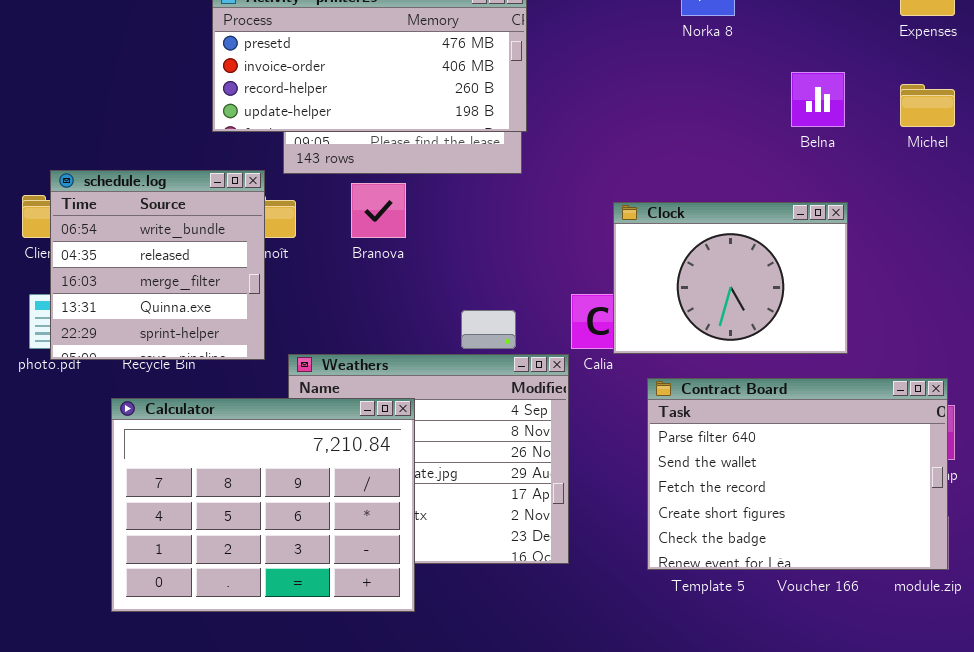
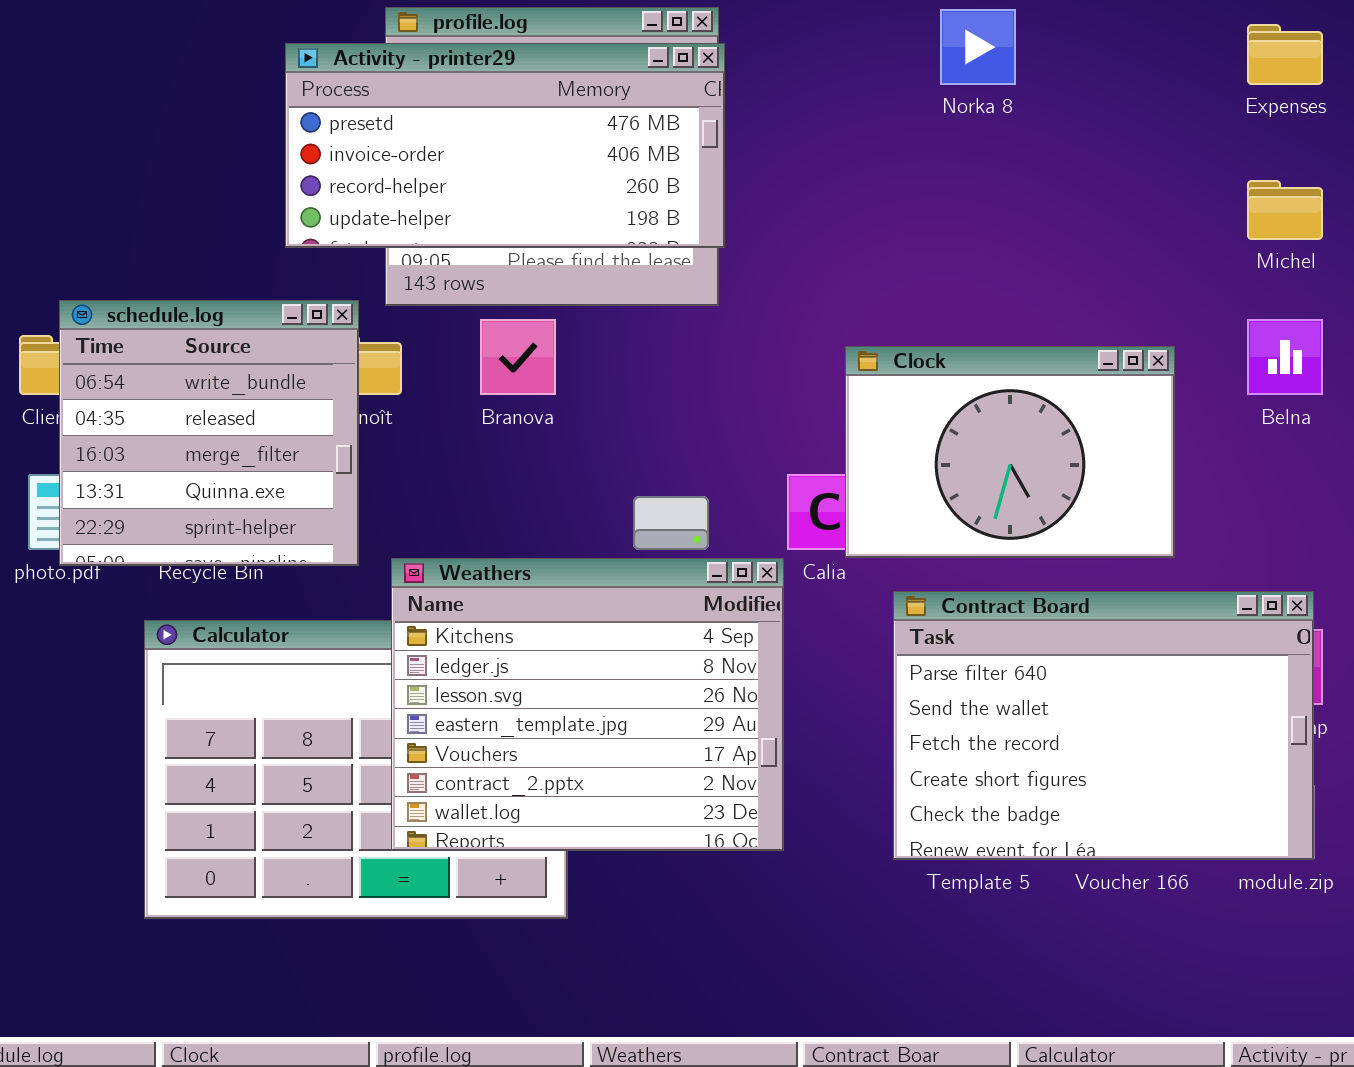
Belna: [791,72,845,127] -> [1247,319,1323,395], moved
Weathers: [288,354,569,564] -> [391,558,784,851], raised

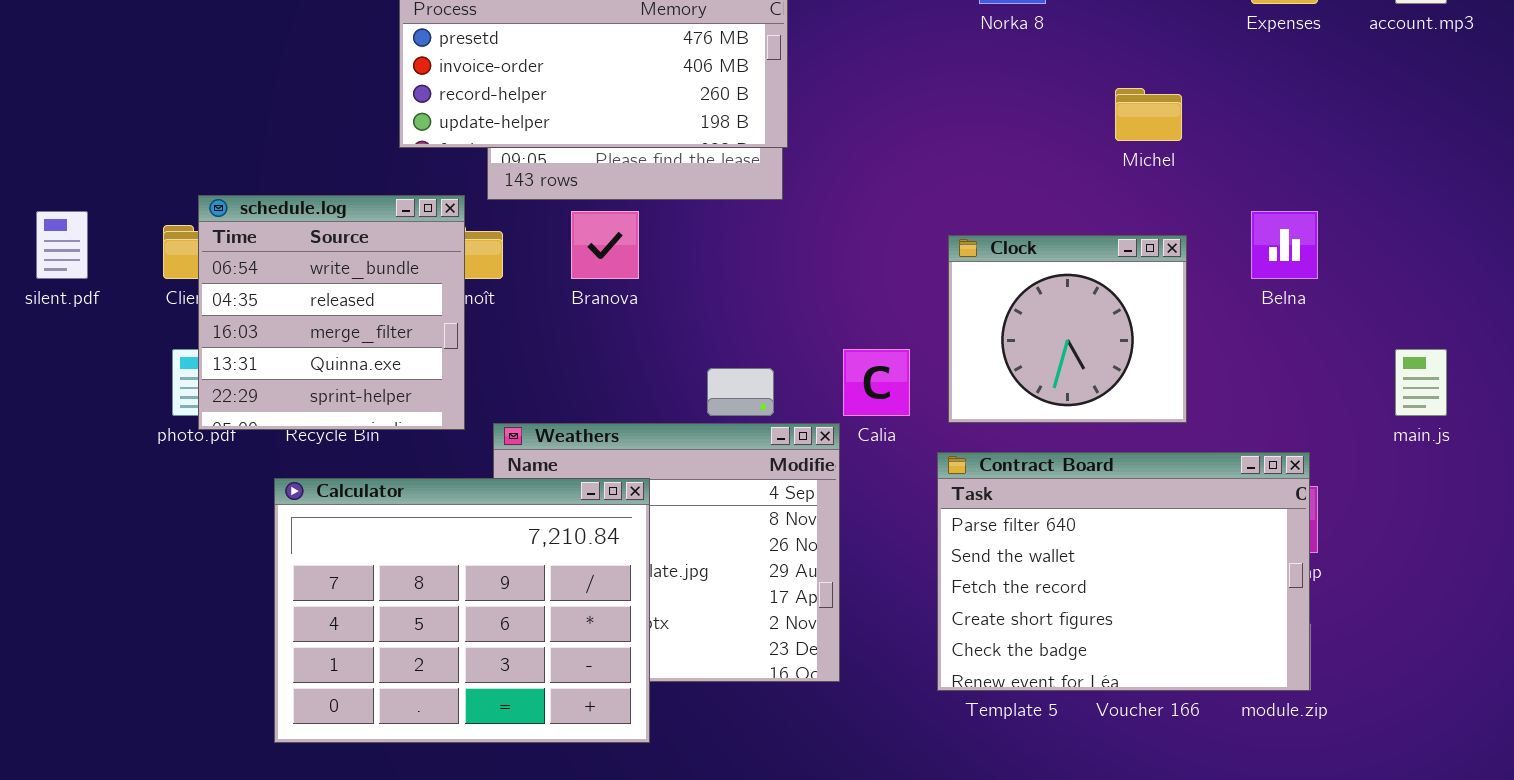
Michel: [1247,180,1323,240] -> [1115,88,1182,141], moved
Clock: [845,346,1175,558] -> [948,235,1187,423], resized
Calculator: [144,620,568,919] -> [274,478,650,743], raised

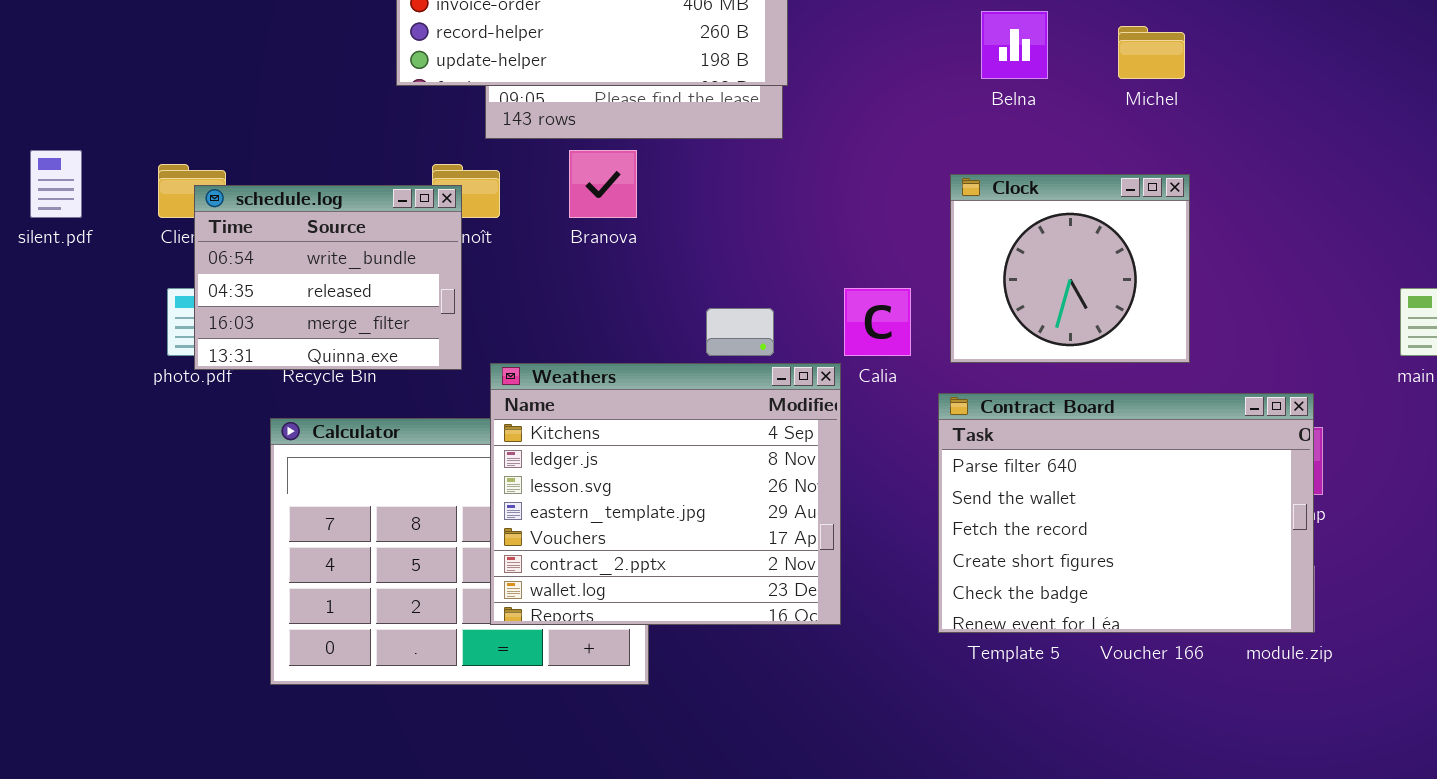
schedule.log: [198,195,465,430] -> [194,185,462,370], resized
Belna: [1251,211,1318,279] -> [981,11,1048,79], moved
Weathers: [493,423,840,682] -> [490,363,841,625], raised

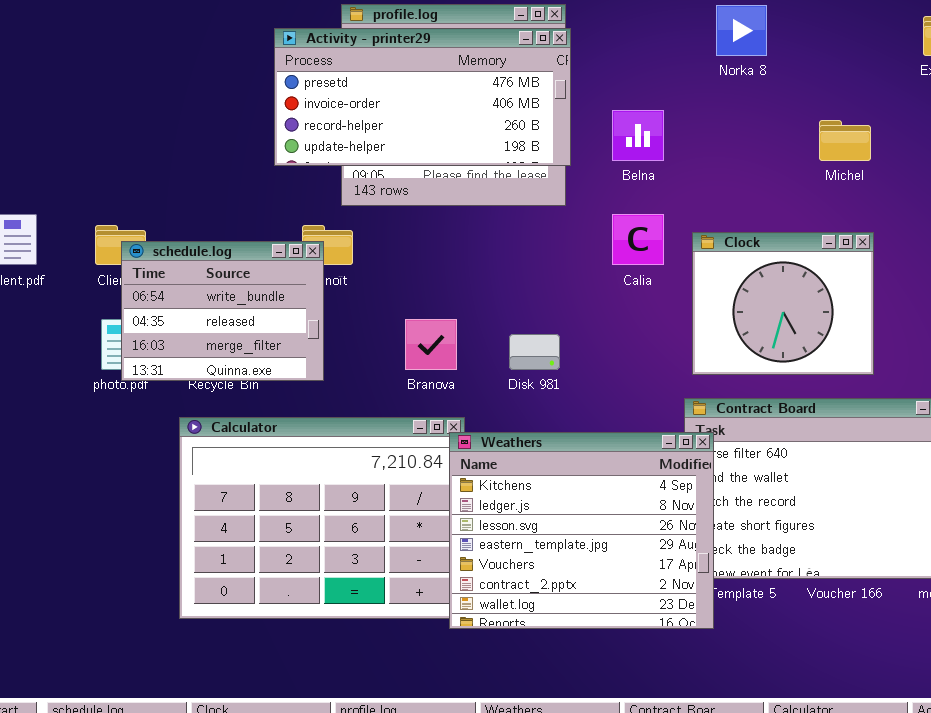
Belna: [981,11,1048,79] -> [612,110,664,161], moved
Branova: [569,150,637,218] -> [405,319,457,370], moved
Calia: [844,288,911,356] -> [612,214,664,265], moved
Weathers: [490,363,841,625] -> [449,432,714,629], moved

